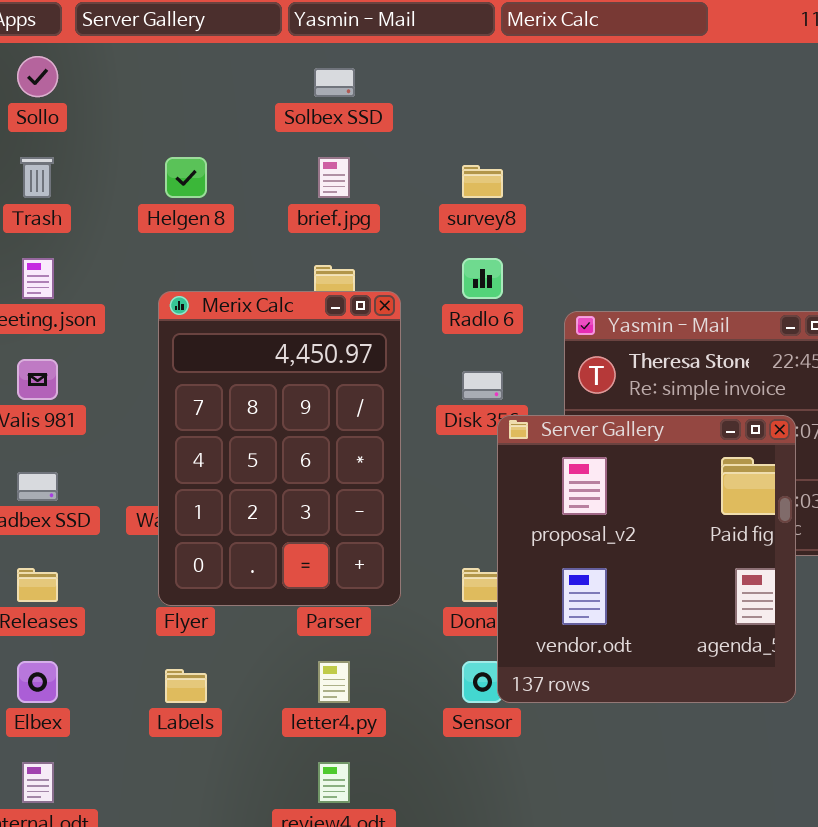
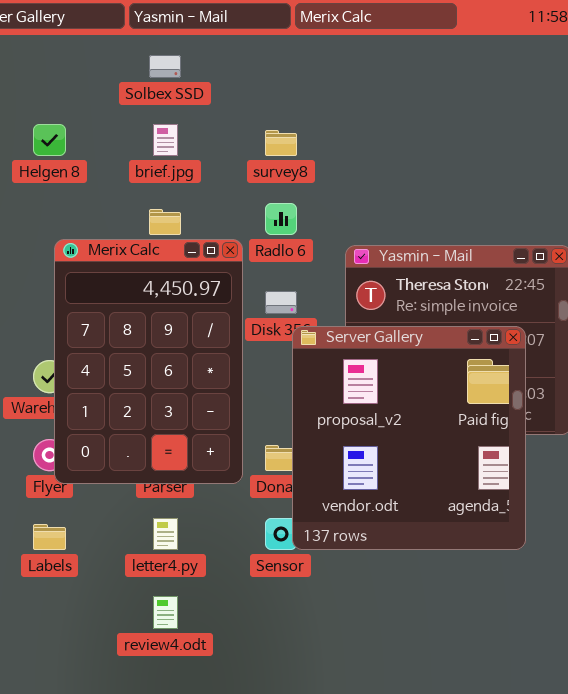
Merix Calc: [158,291,401,606] -> [54,239,243,484], moved

